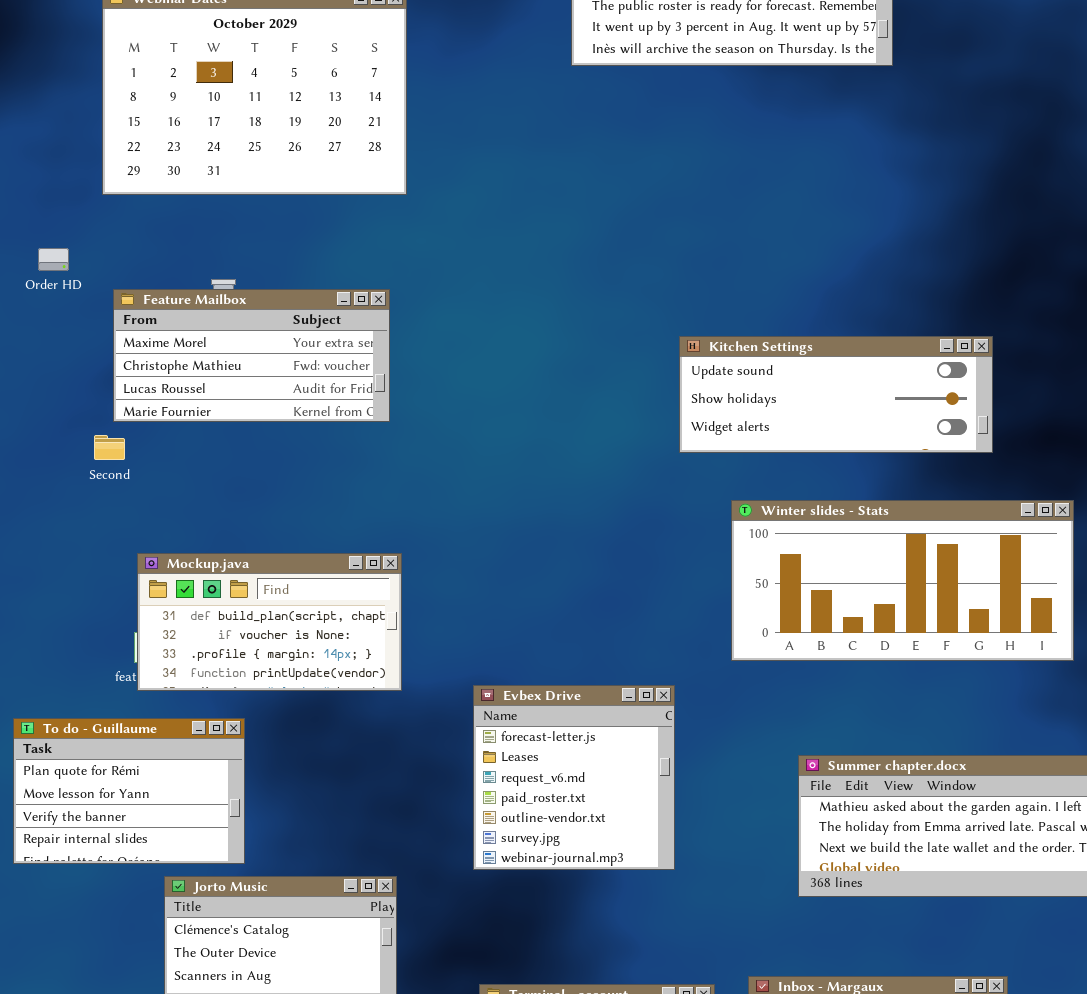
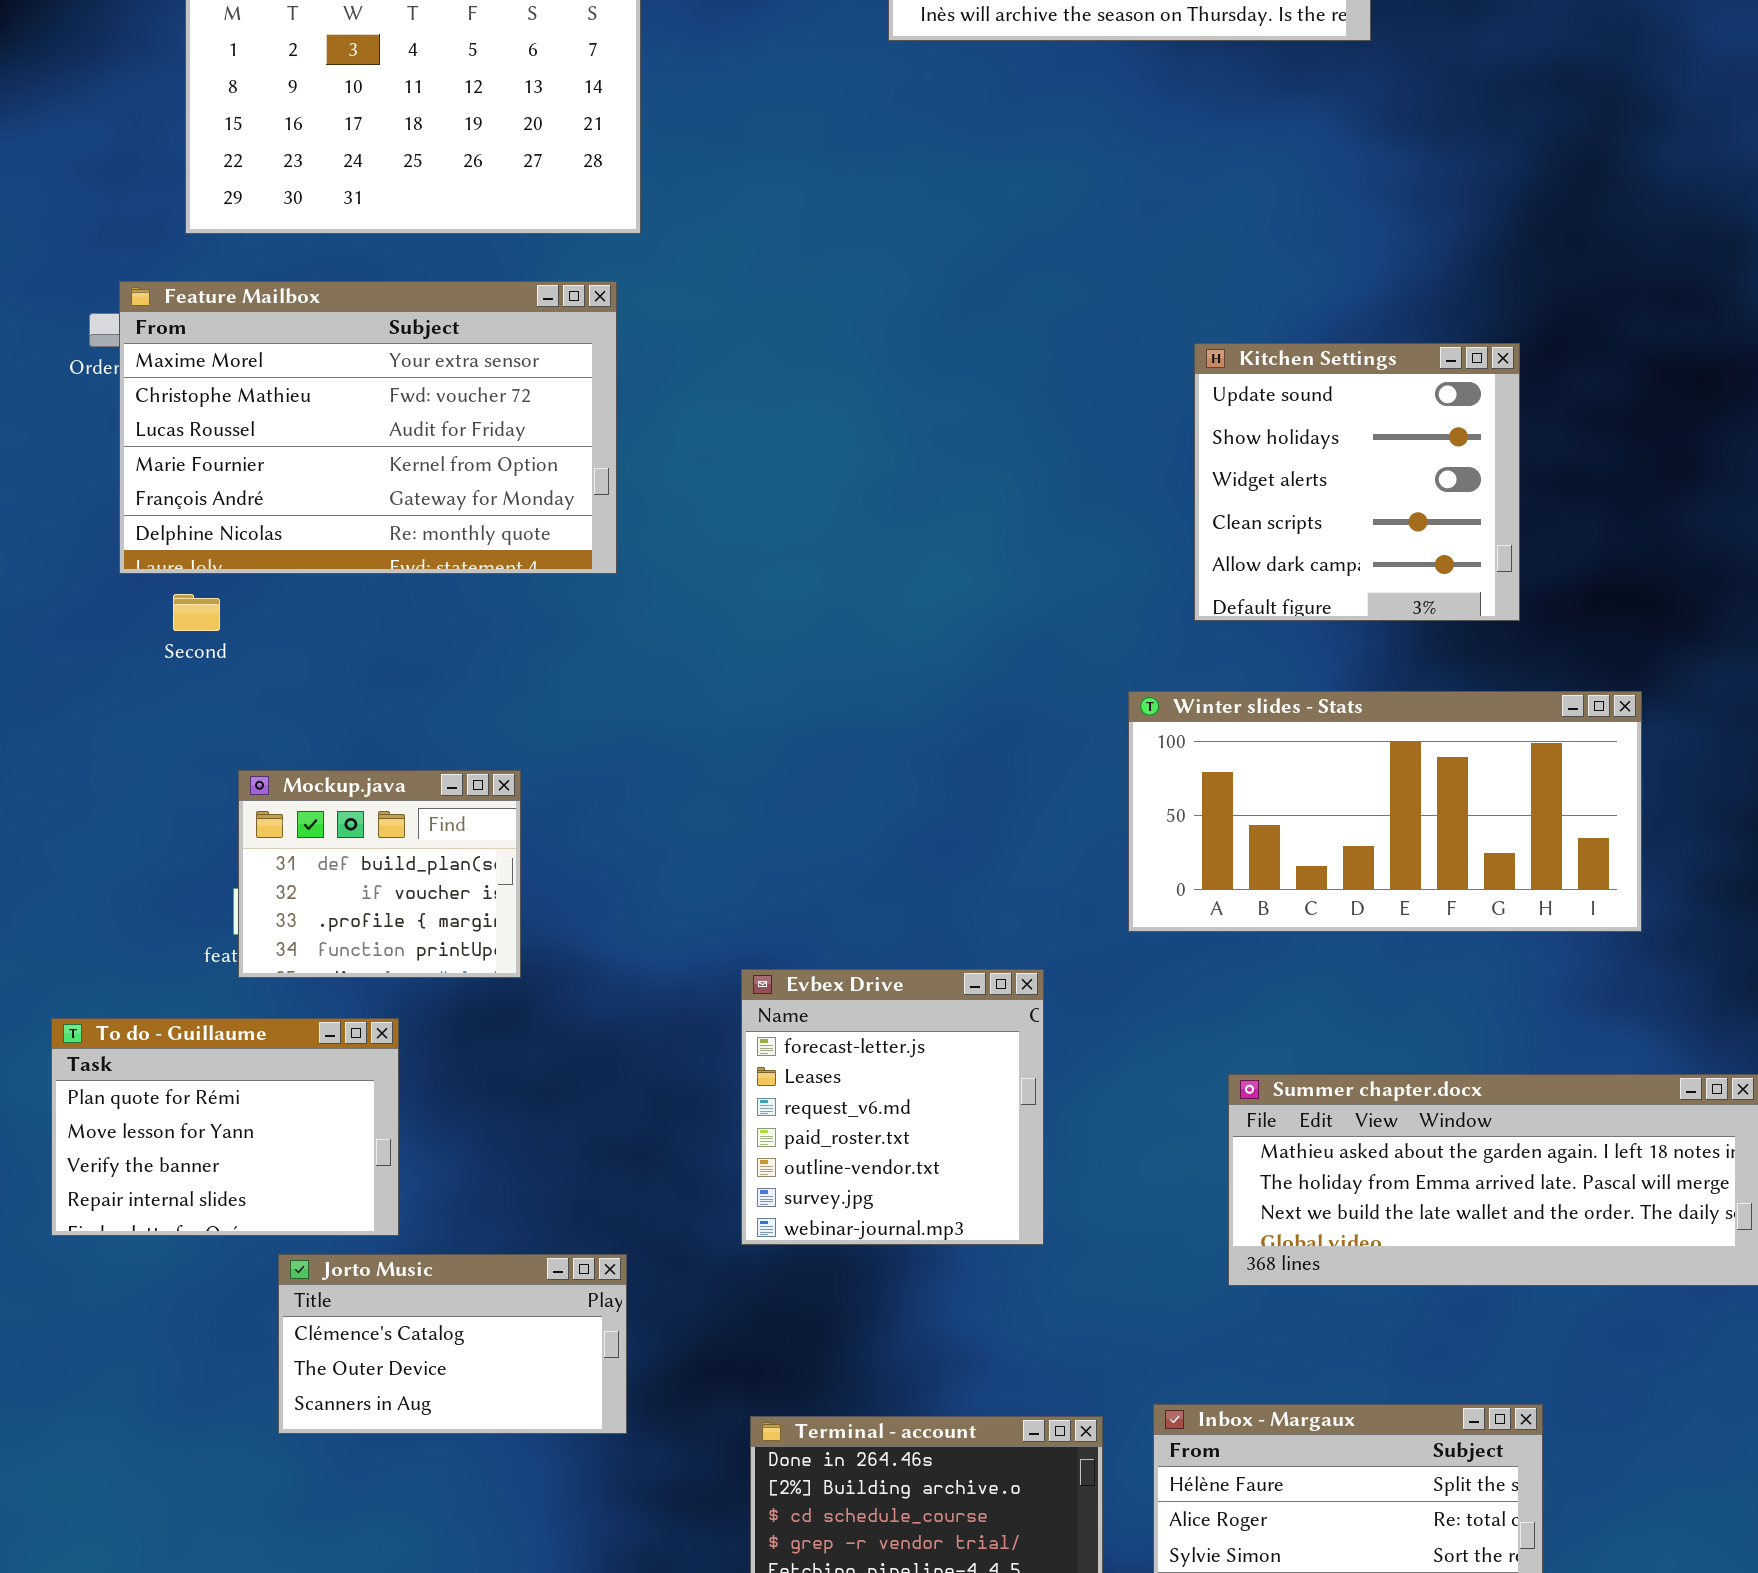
Feature Mailbox: [113,289,390,422] -> [119,281,617,574], resized
Kitchen Settings: [679,336,993,453] -> [1194,343,1520,621], resized
Mockup.java: [137,553,402,691] -> [238,770,521,978], resized

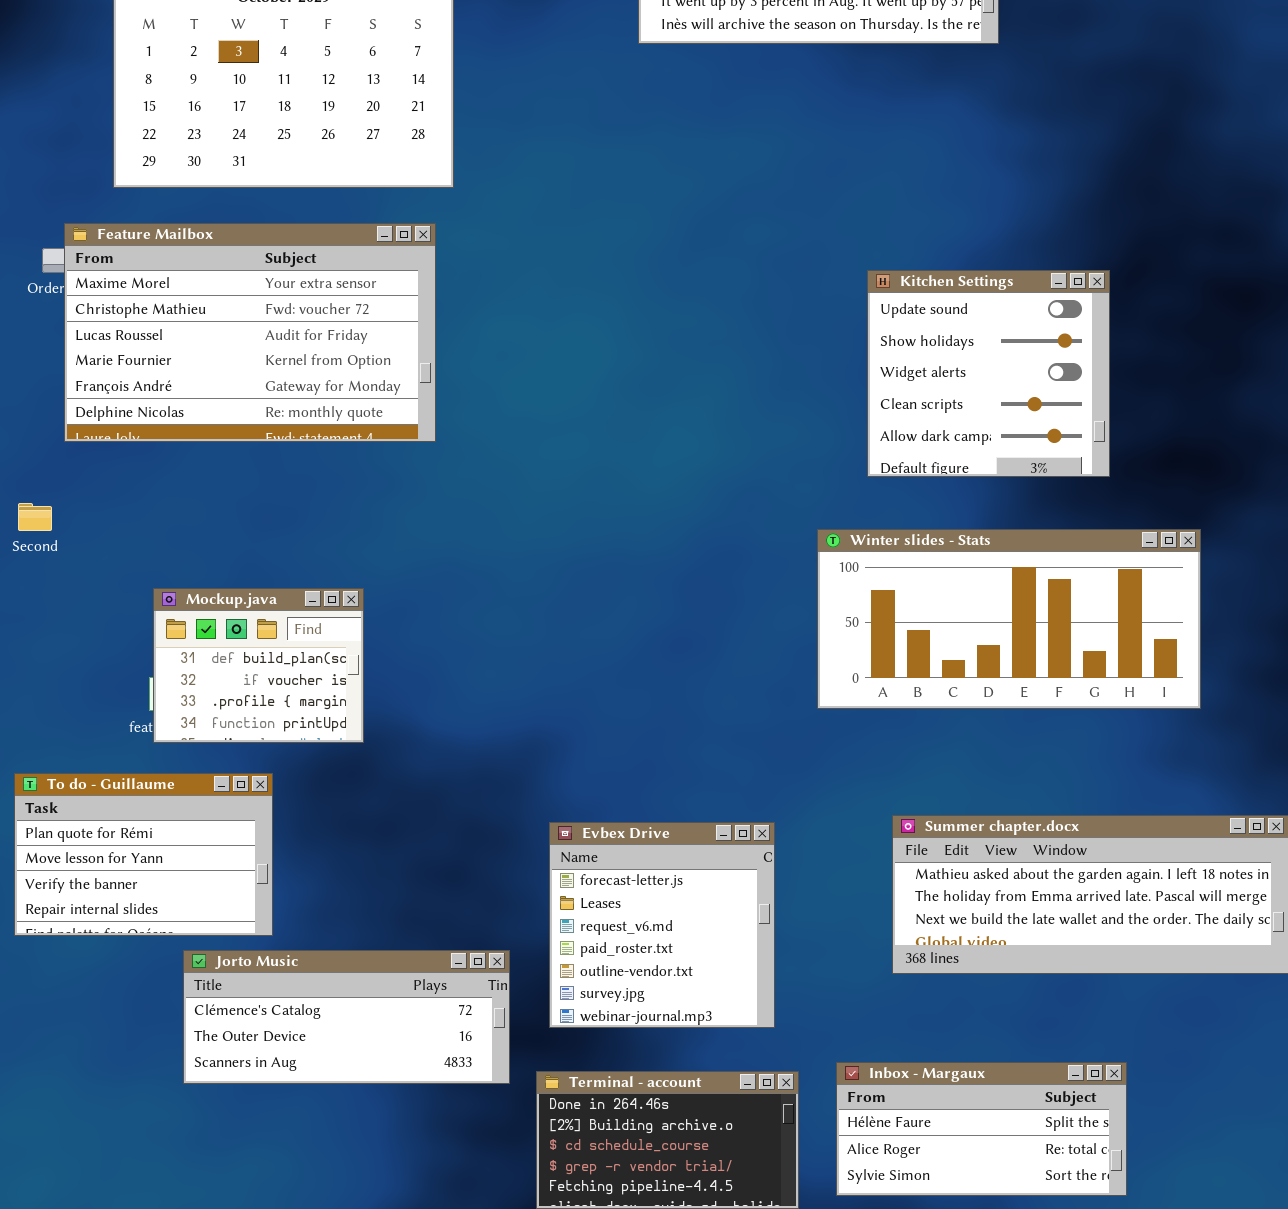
Second: [173,594,220,631] -> [18,503,52,531], moved
Evbex Drive: [741,969,1044,1245] -> [549,822,775,1028], moved
Jorto Music: [278,1254,627,1434] -> [183,950,510,1084], resized

